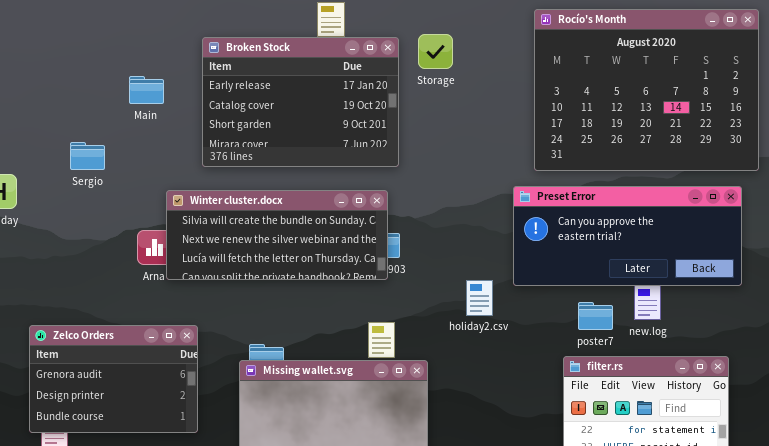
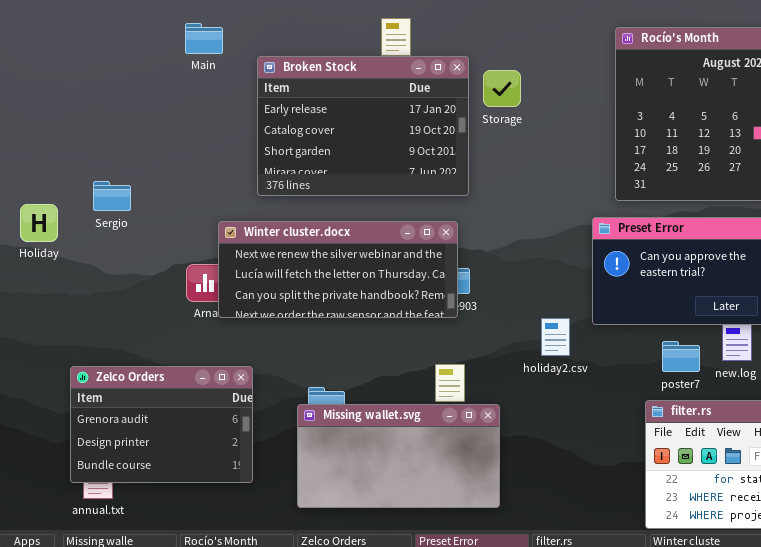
Storage: [418,34,453,69] -> [483,70,521,107], moved
Main: [129,76,164,104] -> [185,23,223,54], moved
Sergio: [70,142,105,170] -> [93,181,131,211], moved
Winter cluster.docx: [166,190,388,280] -> [218,221,458,318], scrolled down 1 row

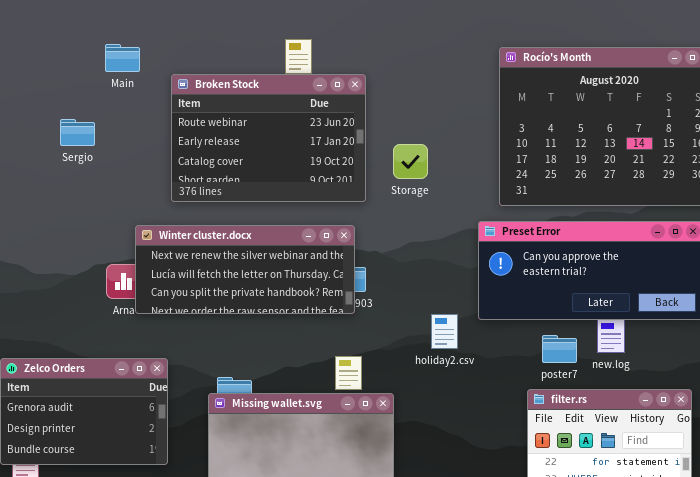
Broken Stock: [257,56,469,196] -> [171,74,366,202], scrolled up 1 row
Storage: [483,70,521,107] -> [393,144,428,179], moved
Sergio: [93,181,131,211] -> [60,119,95,146], moved

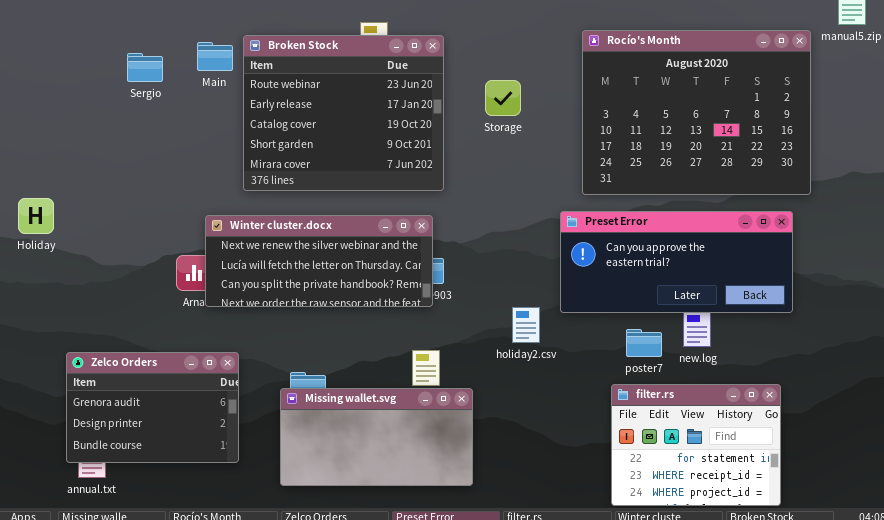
Main: [105,44,140,72] -> [197,42,233,71], moved
Broken Stock: [171,74,366,202] -> [243,35,444,191], resized
Sergio: [60,119,95,146] -> [127,53,163,82], moved
Storage: [393,144,428,179] -> [485,80,521,116], moved

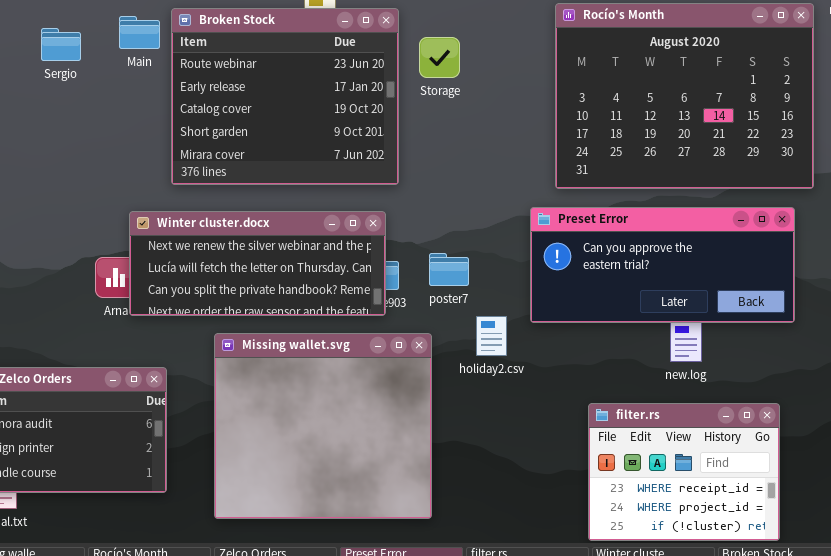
Storage: [485,80,521,116] -> [419,37,460,78], moved
poster7: [626,329,662,357] -> [429,253,469,286], moved
filter.rs: [611,384,781,506] -> [588,403,780,541], scrolled down 1 row
Missing wallet.svg: [280,388,473,486] -> [214,333,432,519], resized

